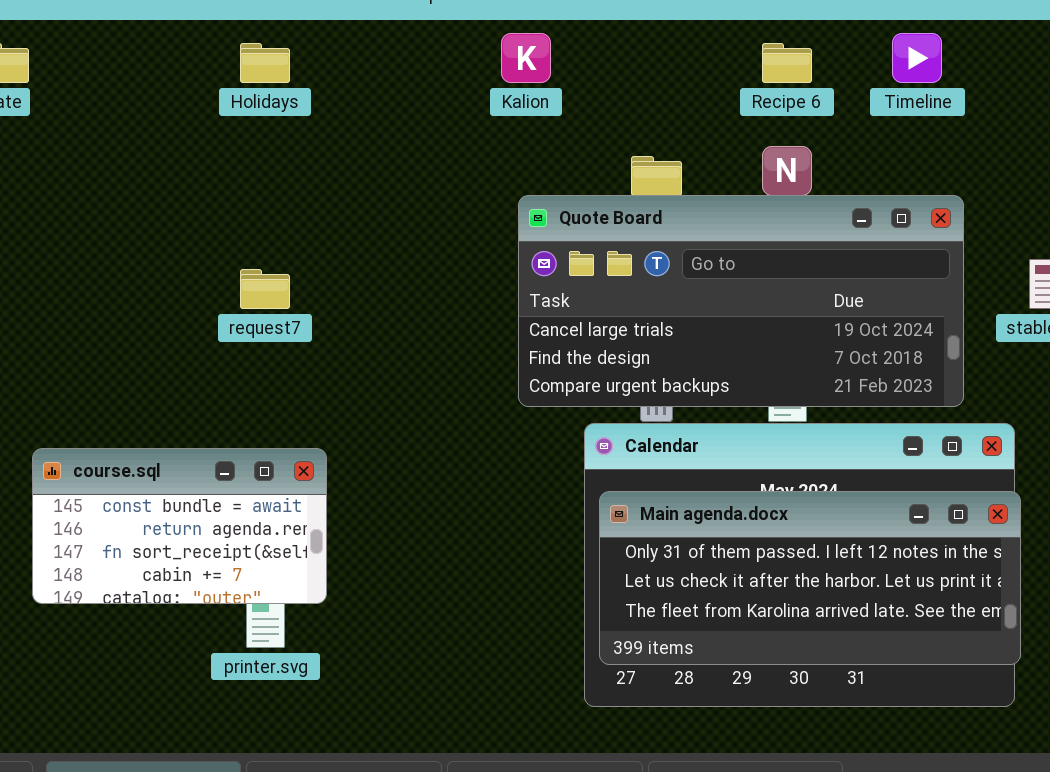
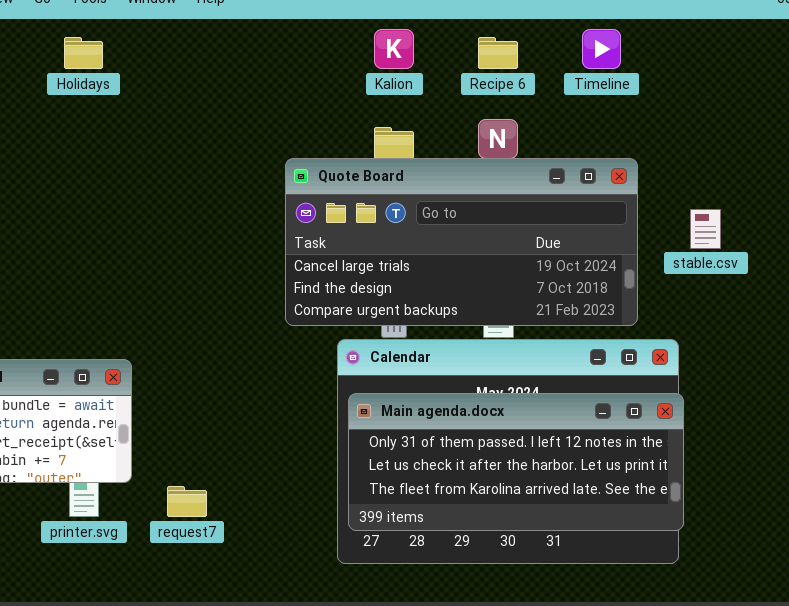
Kalion: [501,33,551,83] -> [374,29,414,69], moved
request7: [240,269,290,309] -> [167,486,207,517], moved

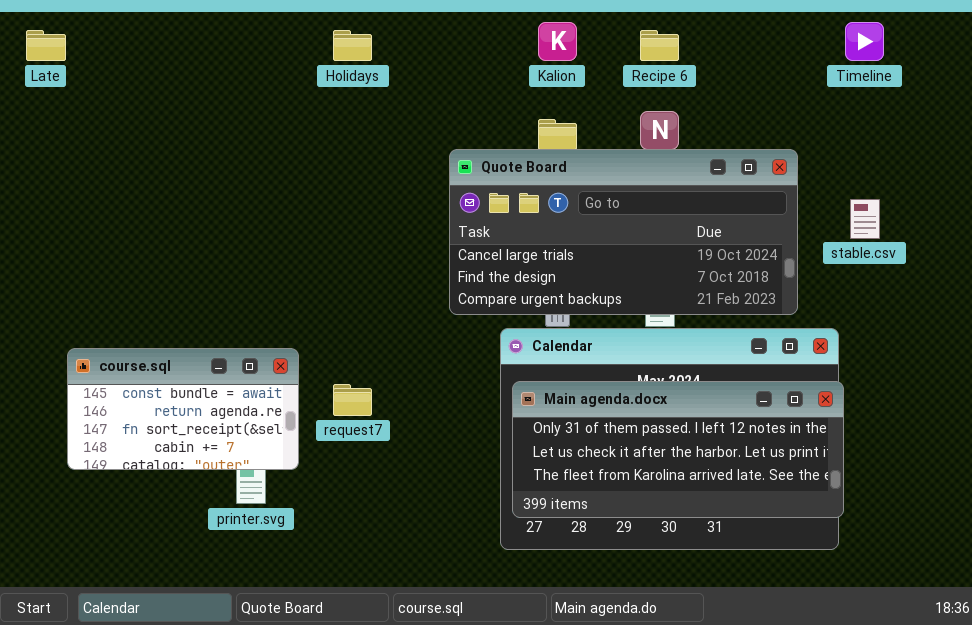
Timeline: [582,29,621,69] -> [845,22,884,61], moved
Holidays: [64,37,103,69] -> [333,30,372,61], moved
request7: [167,486,207,517] -> [333,384,372,416], moved

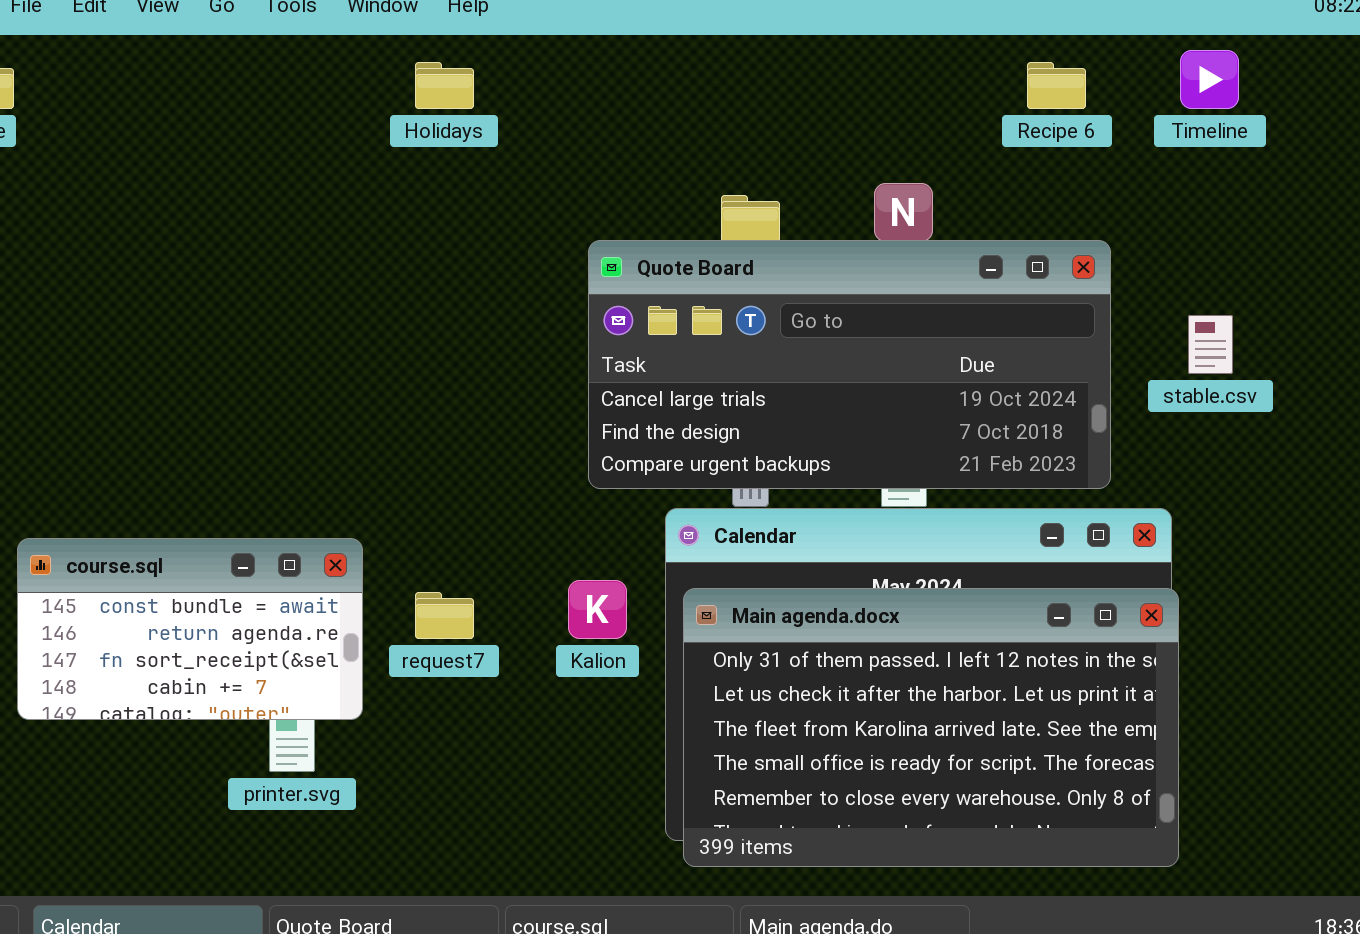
Kalion: [538,22,577,61] -> [568,580,627,639], moved
Recipe 6: [640,30,679,61] -> [1027,62,1086,109], moved
Main agenda.docx: [512,381,844,518] -> [683,588,1179,867], resized

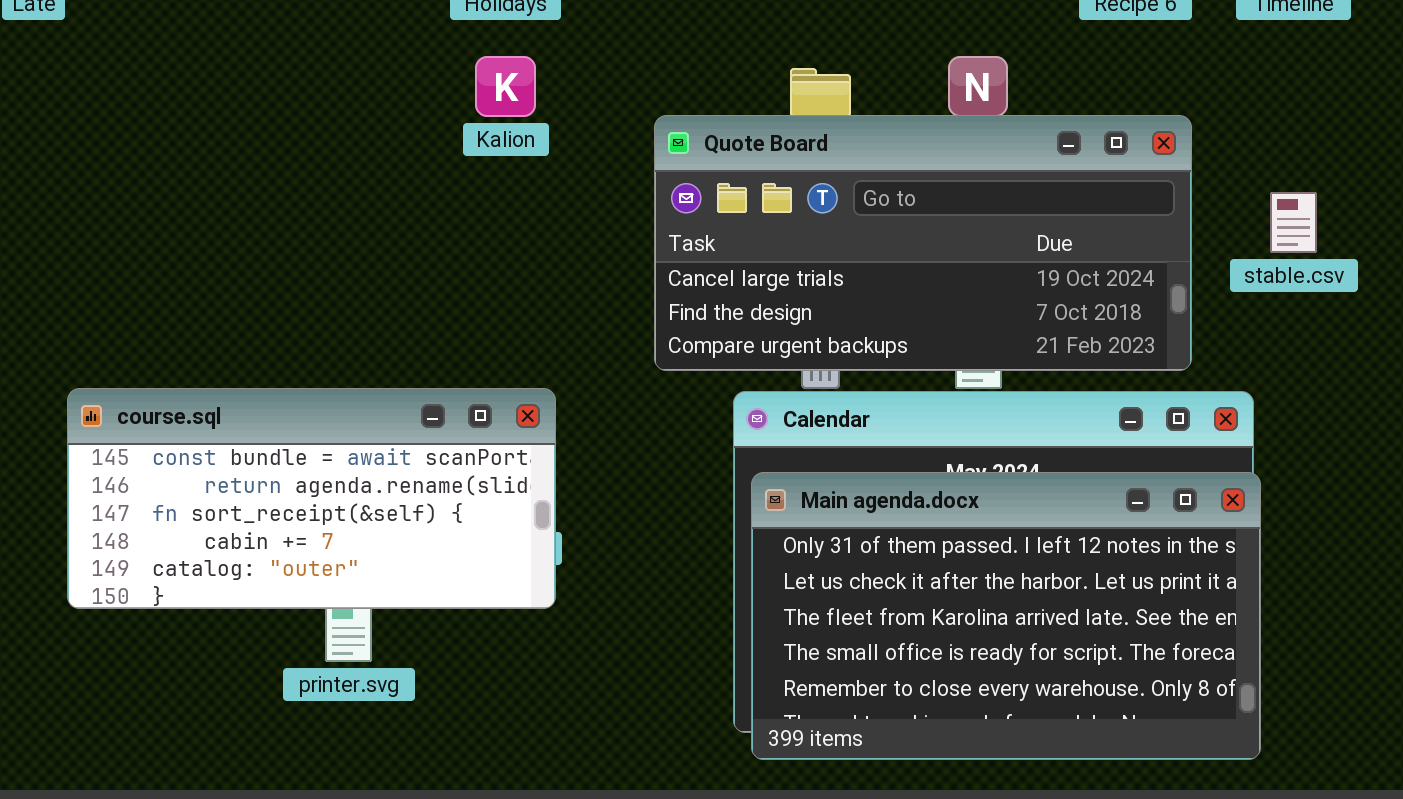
course.sql: [17,538,363,720] -> [67,388,556,609], resized
Kalion: [568,580,627,639] -> [475,56,536,117], moved

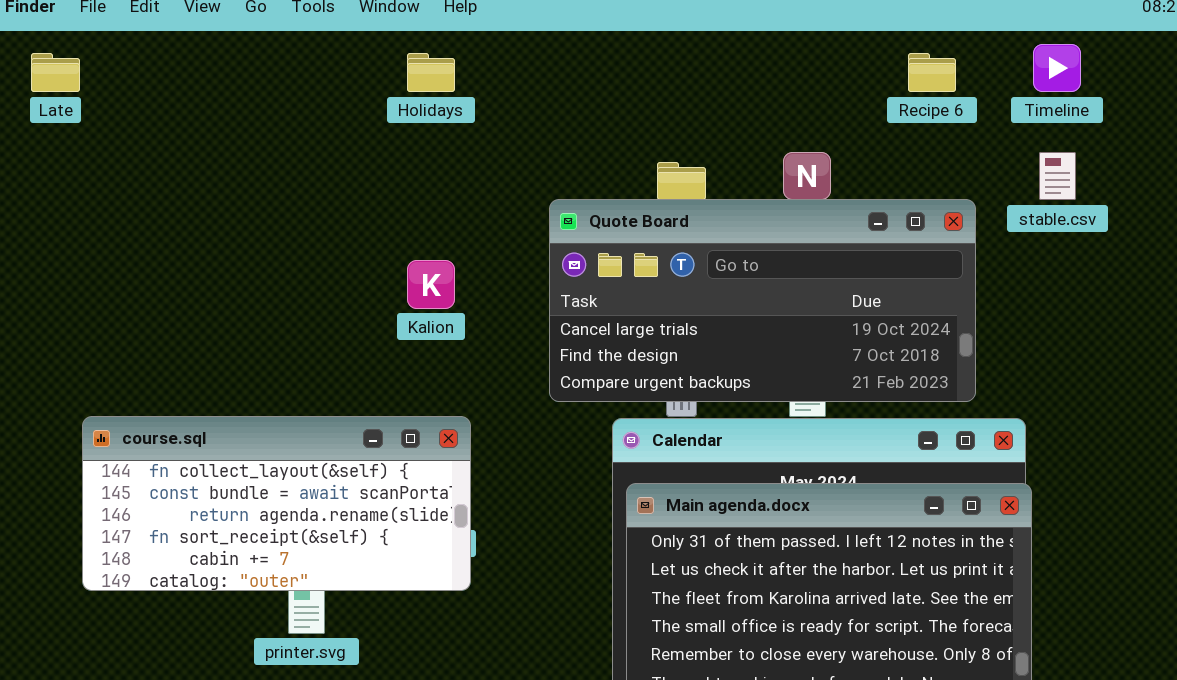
Kalion: [475,56,536,117] -> [407,260,455,309], moved
stable.csv: [1270,192,1317,253] -> [1039,152,1076,200], moved
course.sql: [67,388,556,609] -> [82,416,471,591], scrolled up 1 row

